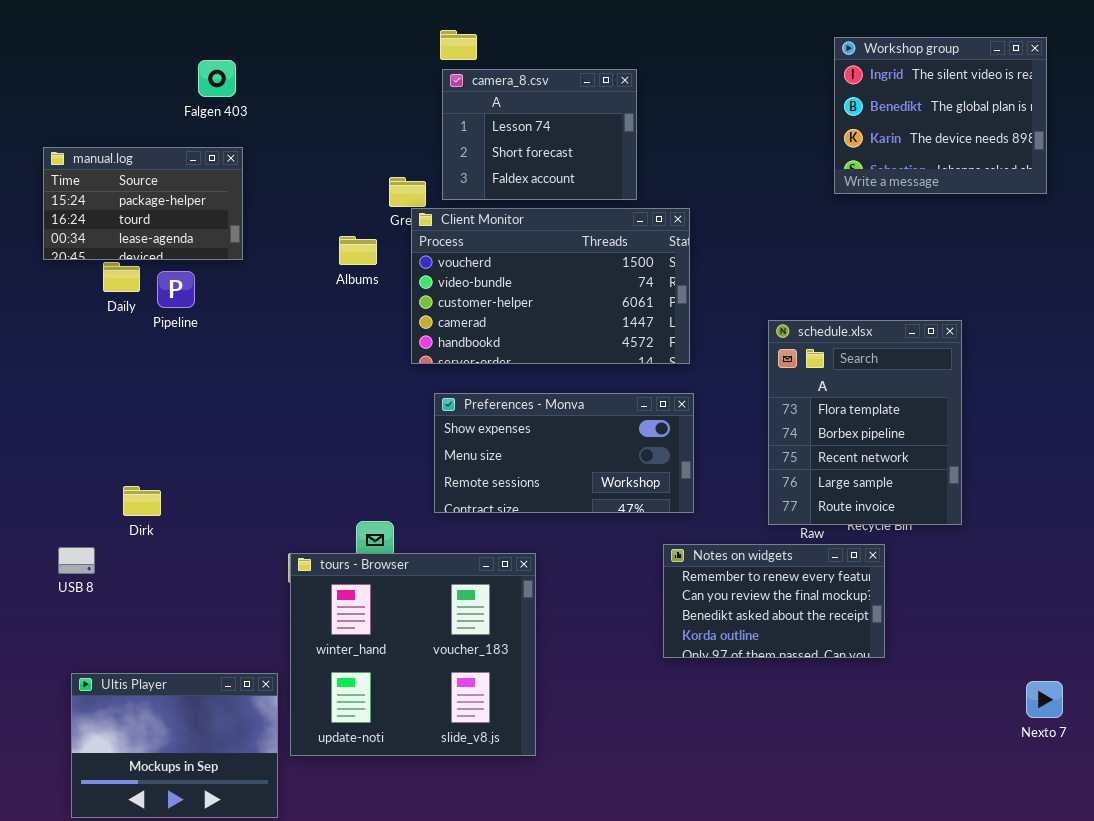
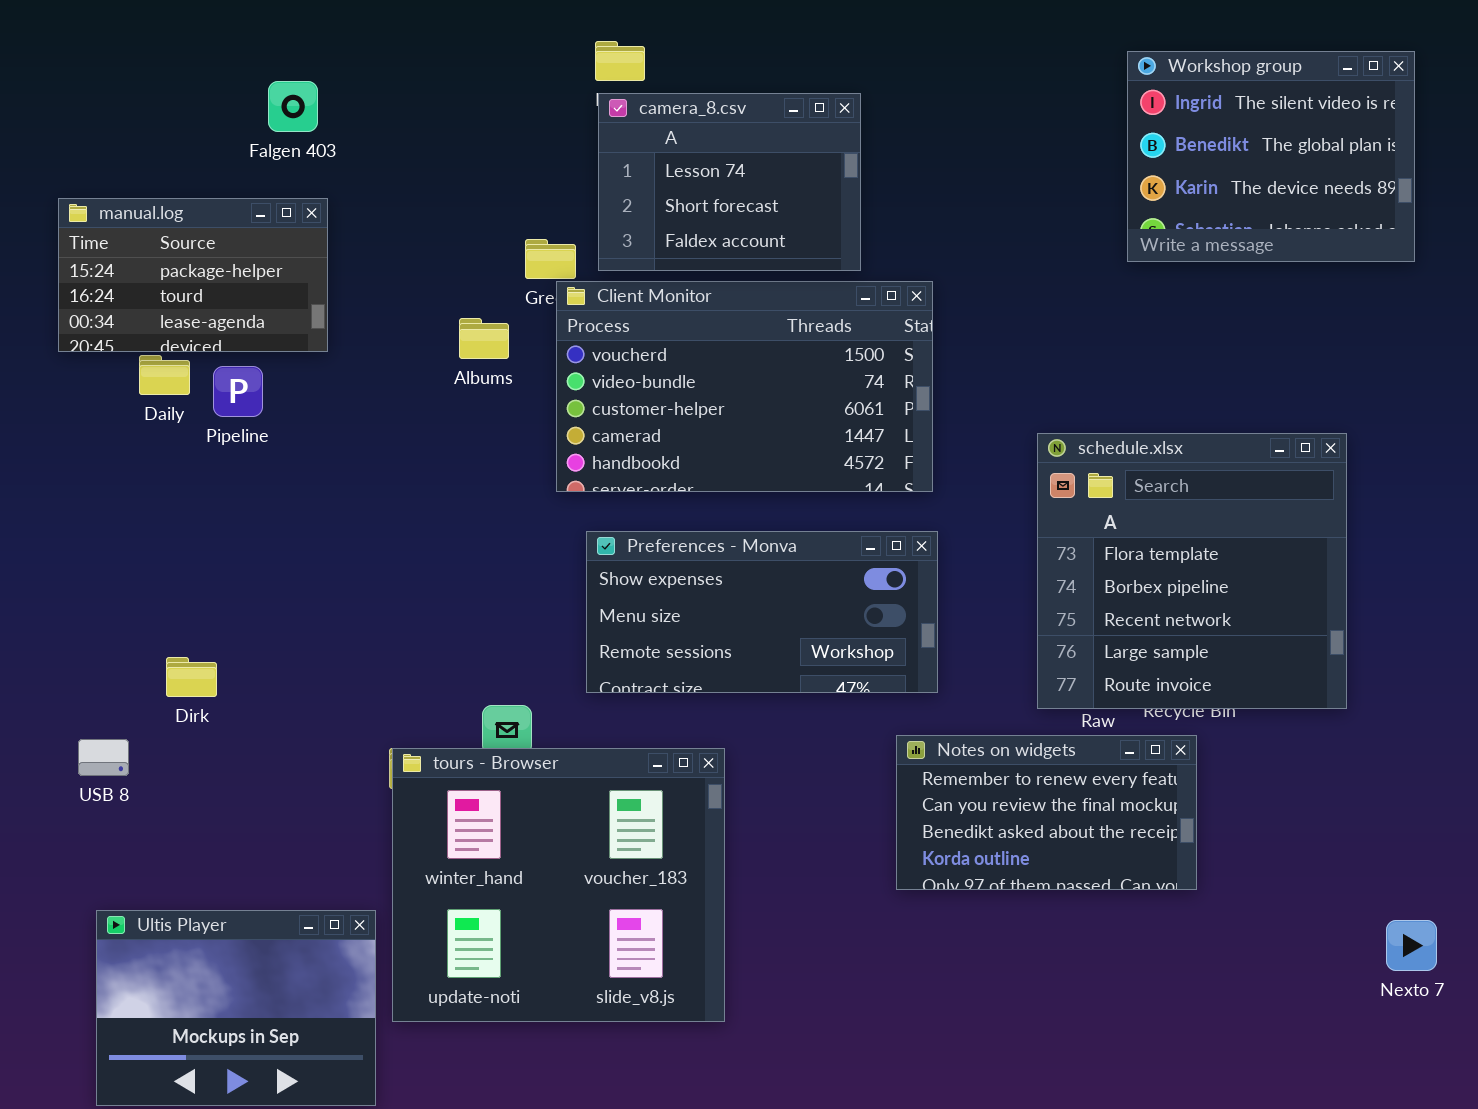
schedule.xlsx: [768,320,962,525] -> [1037,433,1347,709], resized

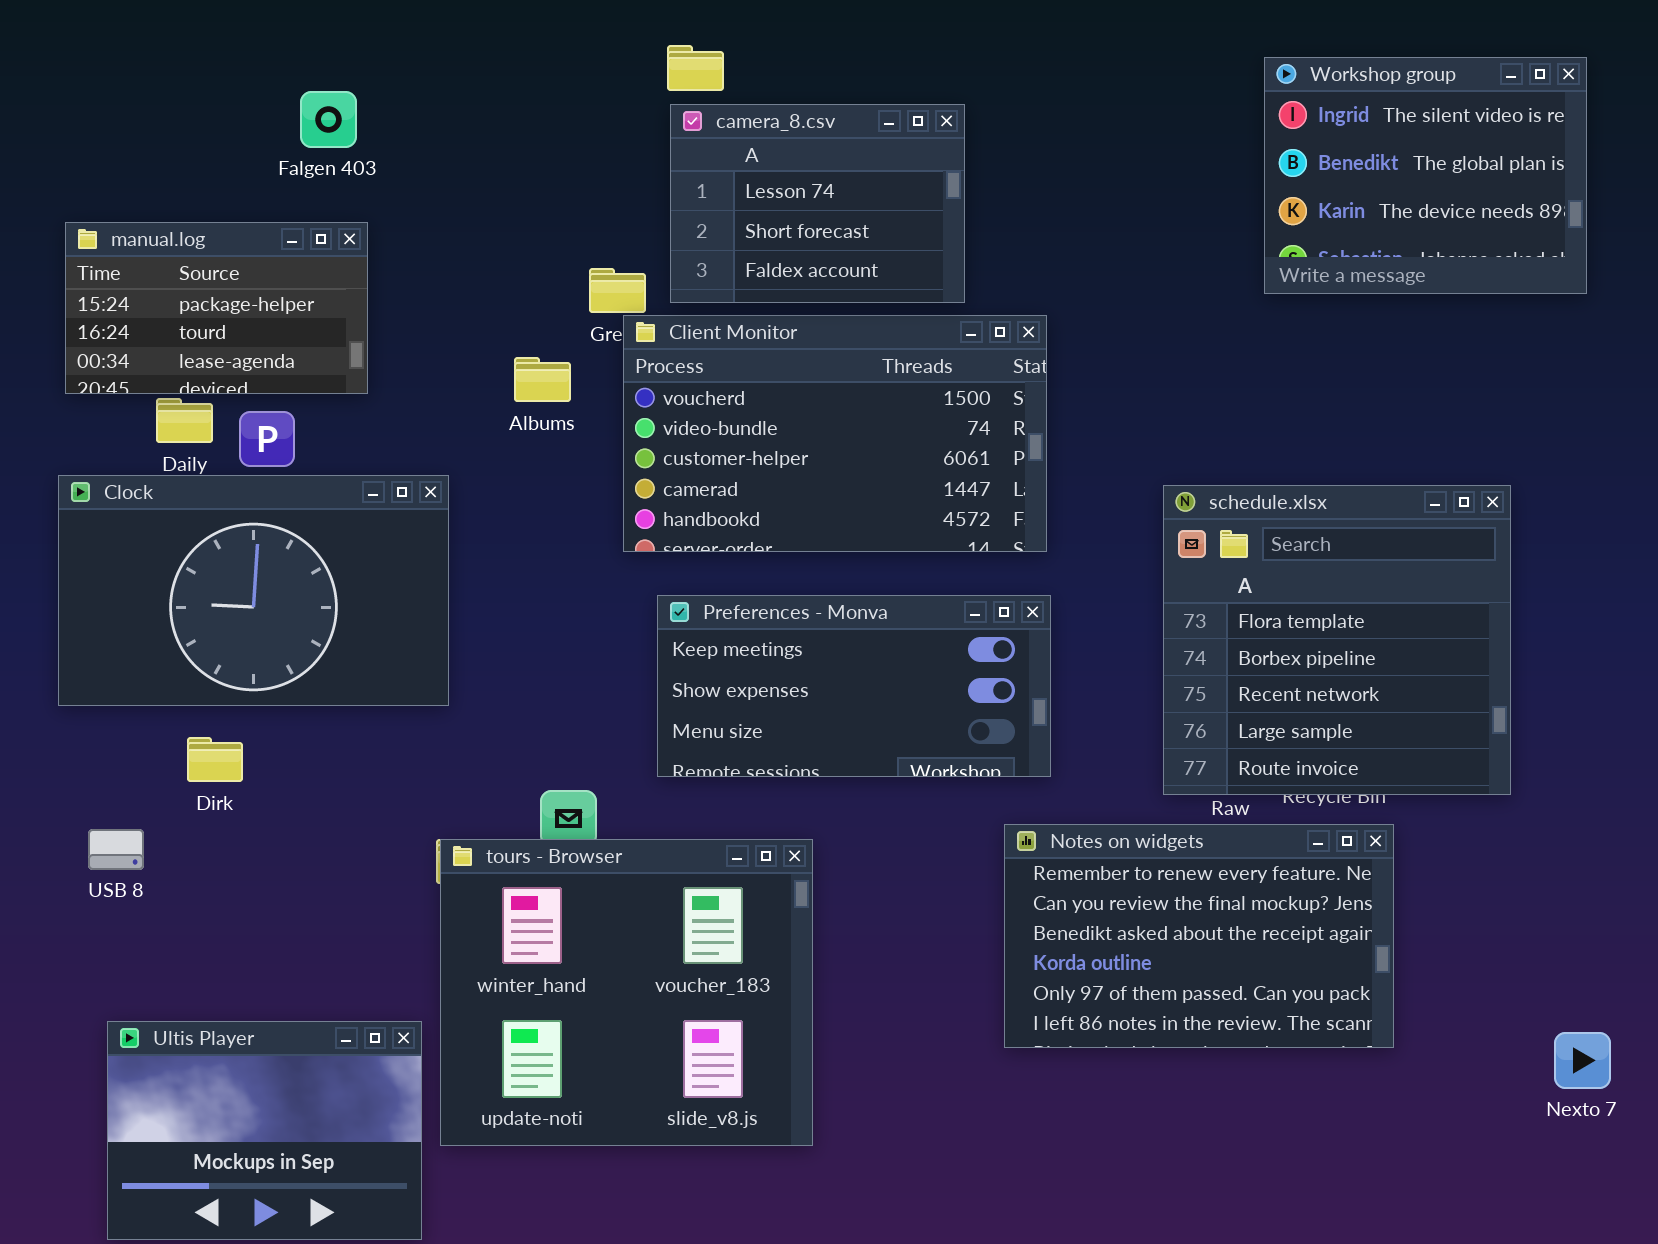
Clock: none -> [58,475,449,706], opened
Preferences - Monva: [586,531,938,693] -> [657,595,1051,777], scrolled up 1 row
Notes on widgets: [896,735,1197,890] -> [1004,824,1394,1048], resized

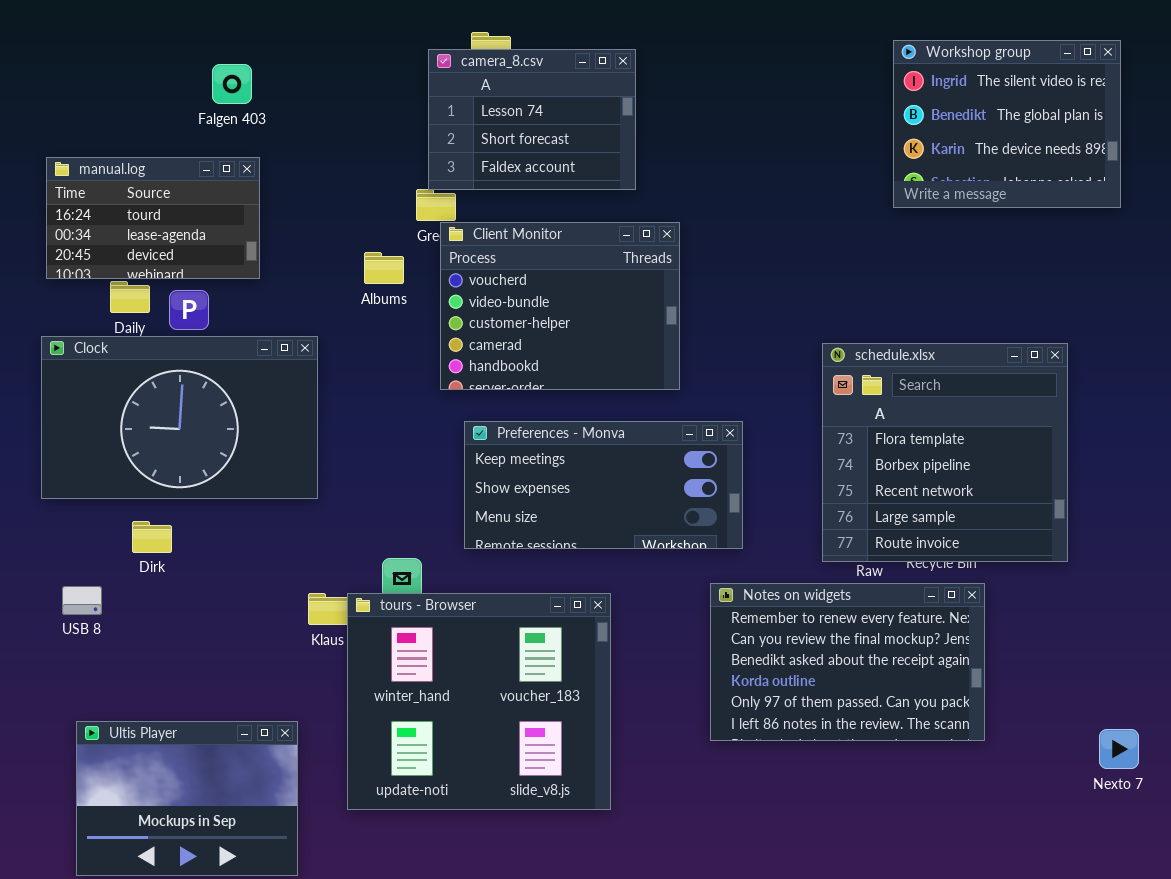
camera_8.csv: [670,104,965,303] -> [428,49,636,190], moved
manual.log: [65,222,368,394] -> [46,157,260,279], scrolled down 1 row
Client Monitor: [623,315,1047,552] -> [440,222,680,390], resized
tours - Browser: [440,839,813,1146] -> [347,593,611,810], moved

